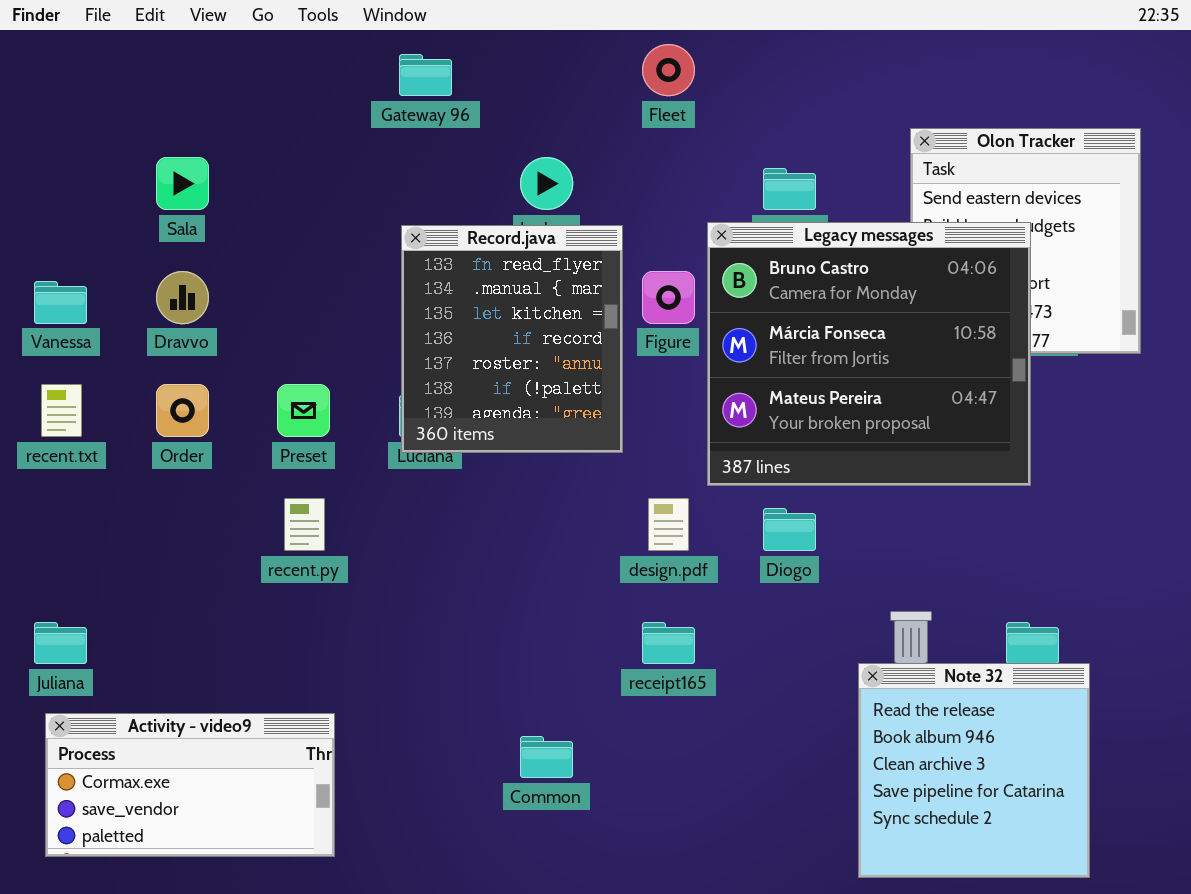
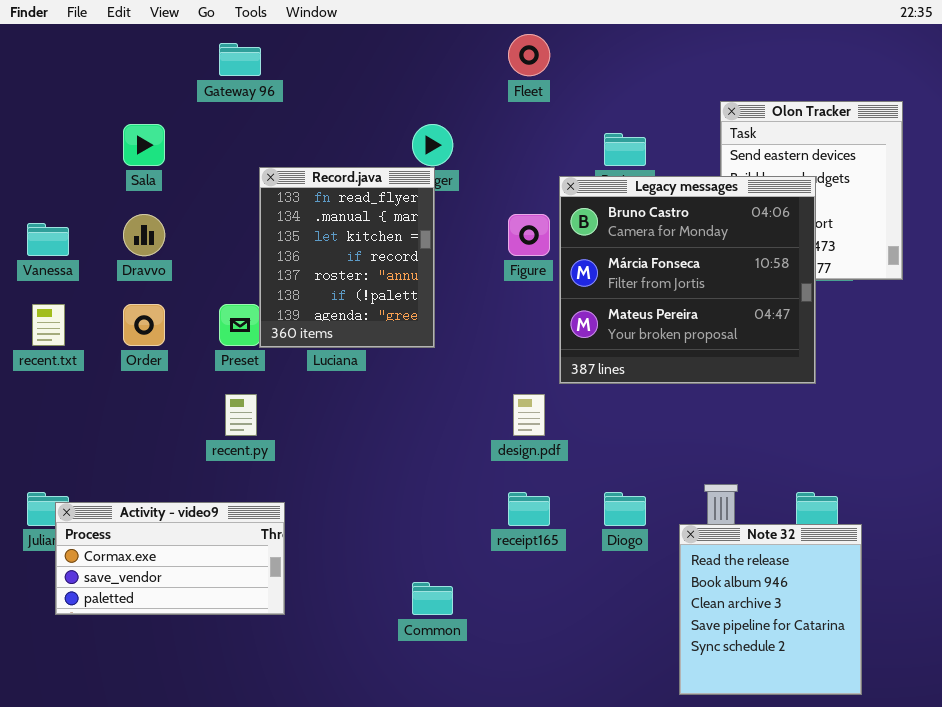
Gateway 96: [399,54,452,96] -> [219,43,261,76], moved
Record.java: [401,225,623,453] -> [259,167,435,348], moved
Diogo: [763,508,816,551] -> [604,492,646,526], moved
Activity - video9: [45,713,335,857] -> [55,502,285,615], moved

